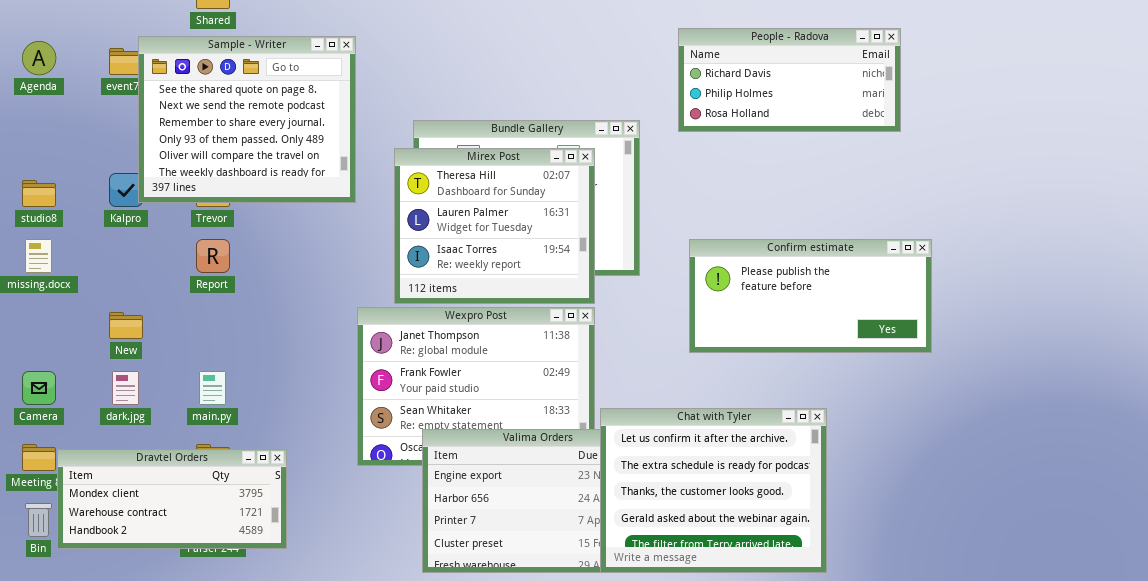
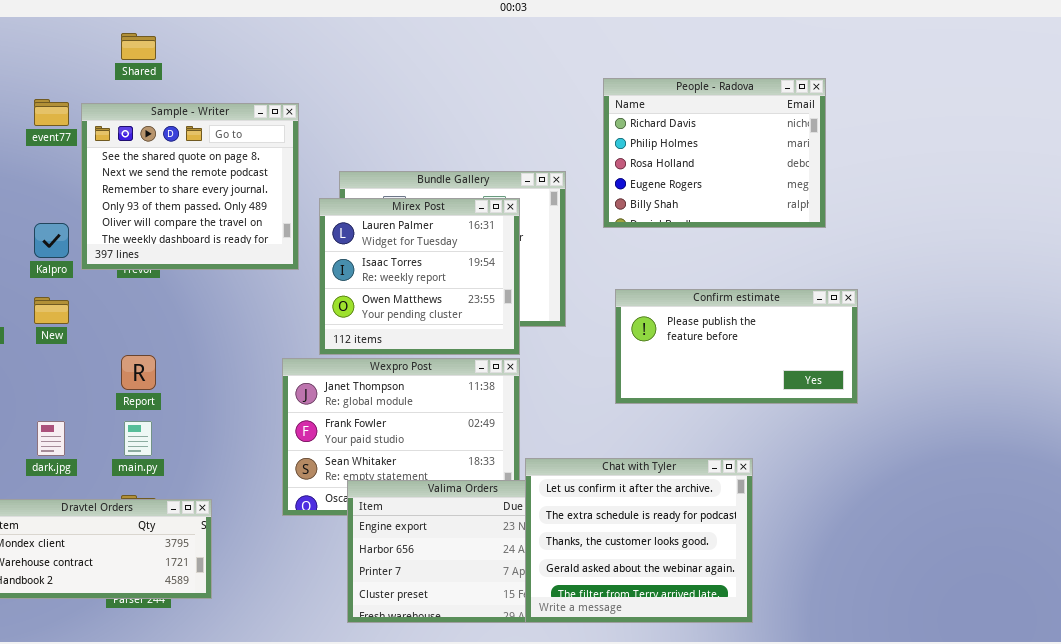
People - Radova: [678,28,901,132] -> [603,78,826,228], resized
Sample - Writer: [138,36,356,203] -> [81,103,299,270], moved
Mirex Post: [394,148,595,304] -> [319,198,520,355], scrolled down 1 row
Report: [196,239,230,273] -> [121,355,156,390], moved
New: [109,312,143,339] -> [34,297,69,324], moved

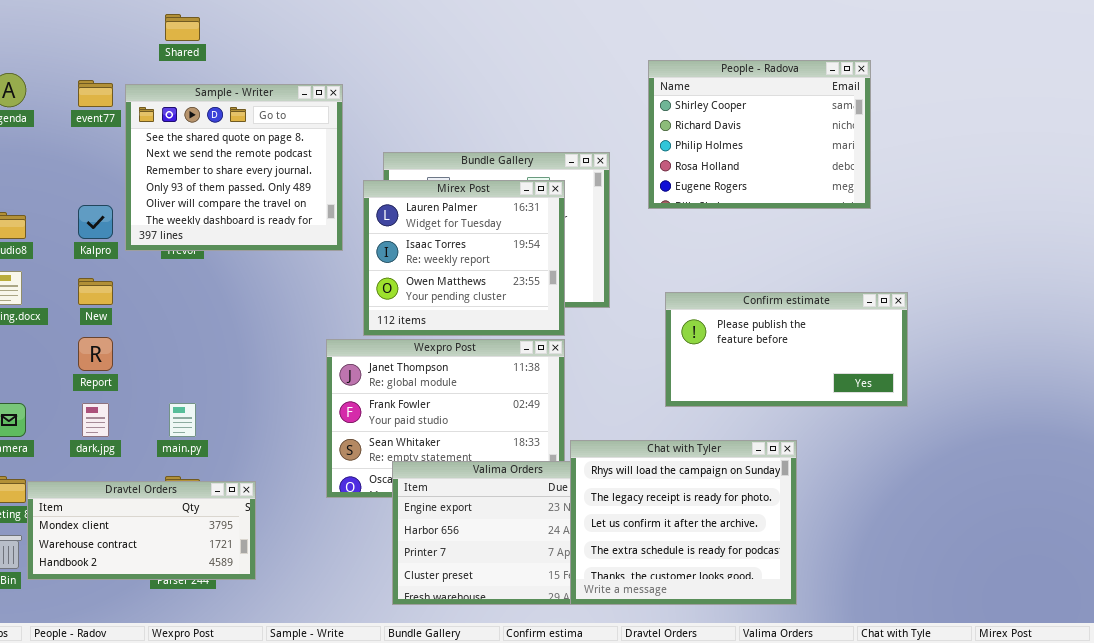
People - Radova: [603,78,826,228] -> [648,60,871,209], scrolled up 1 row
Confirm estimate: [615,289,858,404] -> [665,292,908,407], moved
Report: [121,355,156,390] -> [78,337,113,371], moved
Chat with Tyler: [525,458,753,623] -> [570,440,797,605], scrolled up 2 rows

